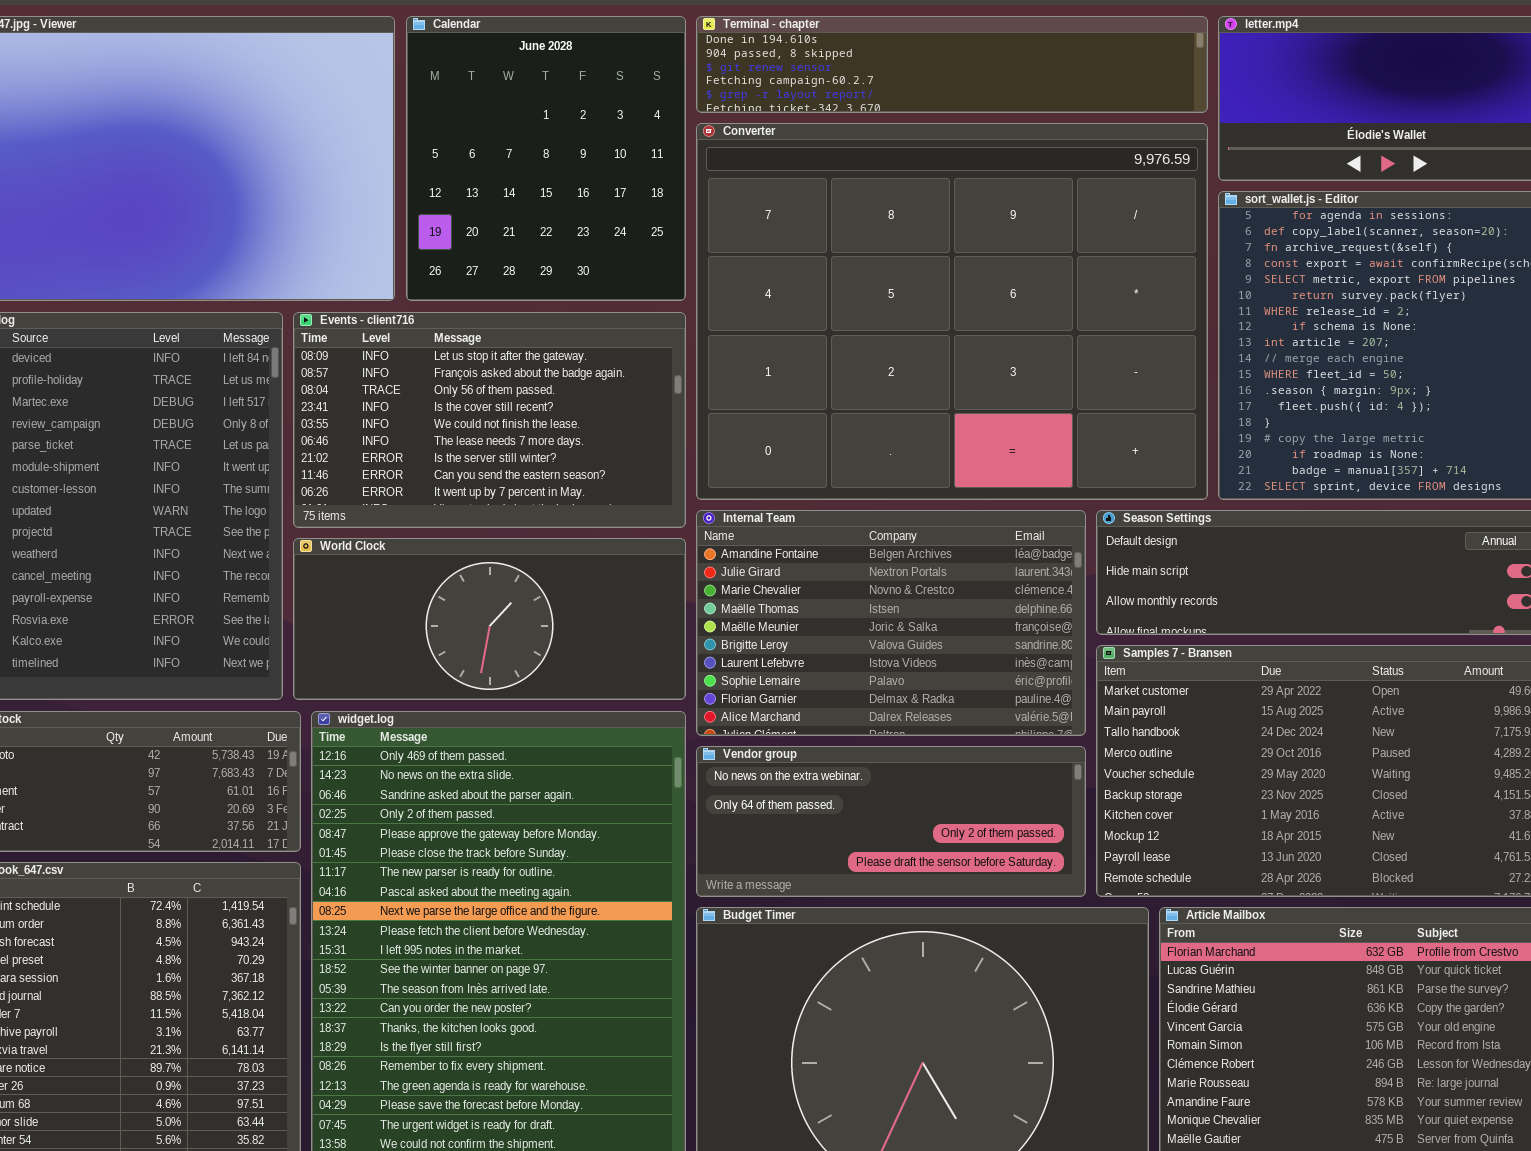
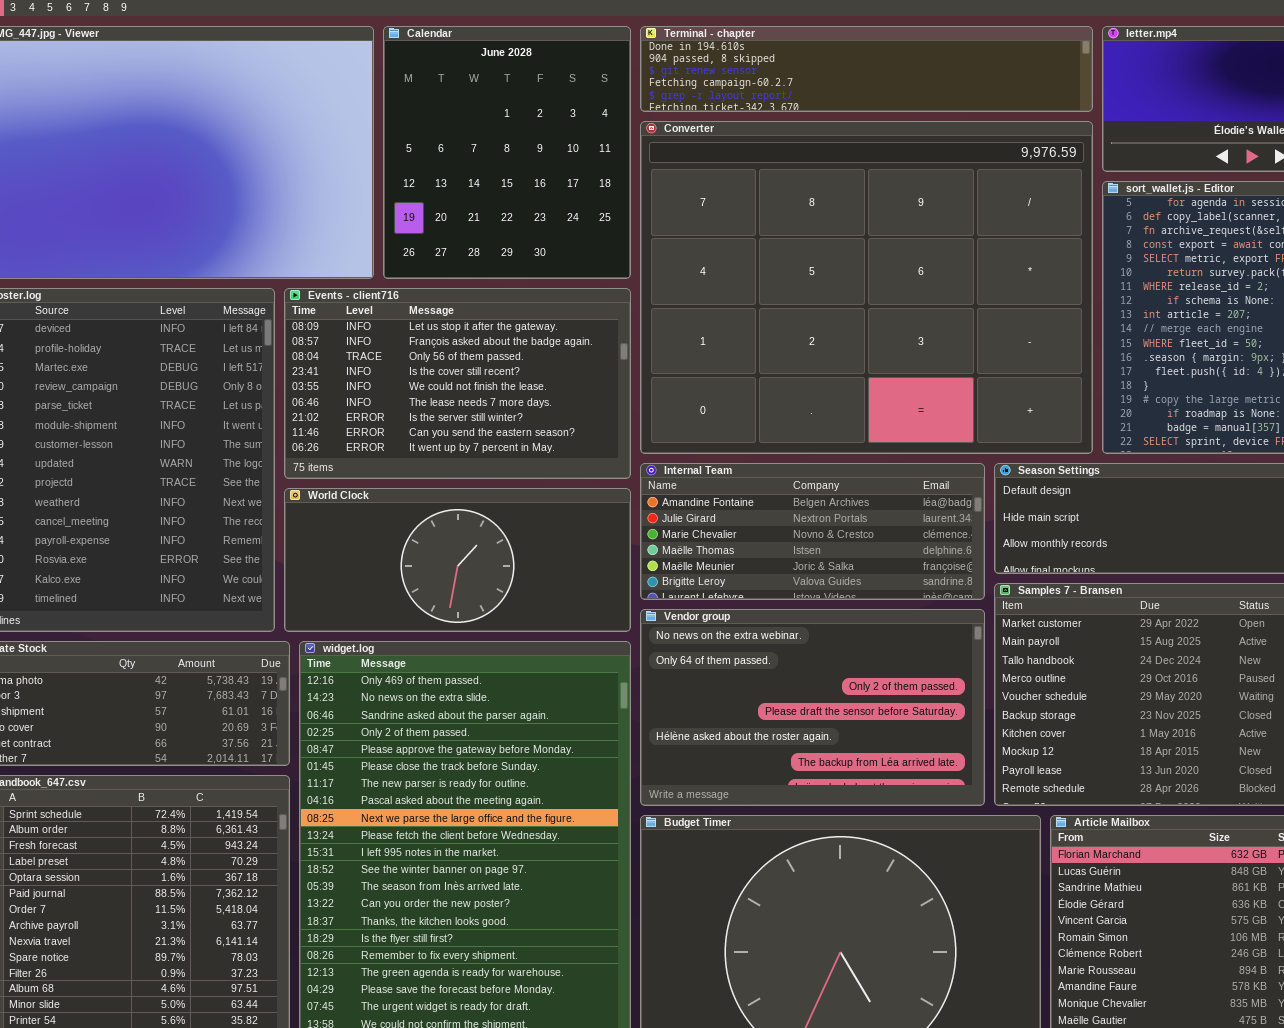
Internal Team: [696,510,1086,736] -> [640,463,985,600], resized
Vendor group: [696,746,1086,897] -> [640,609,985,806], resized

